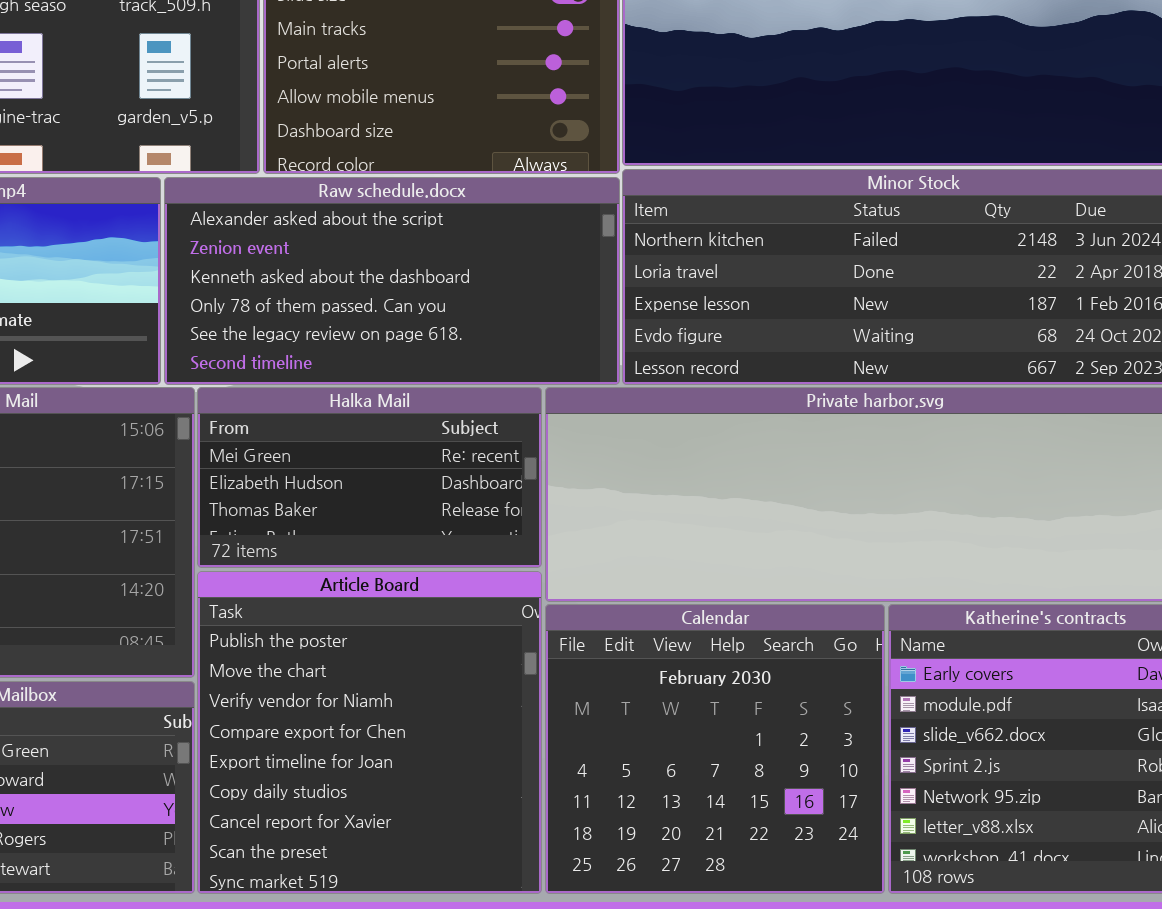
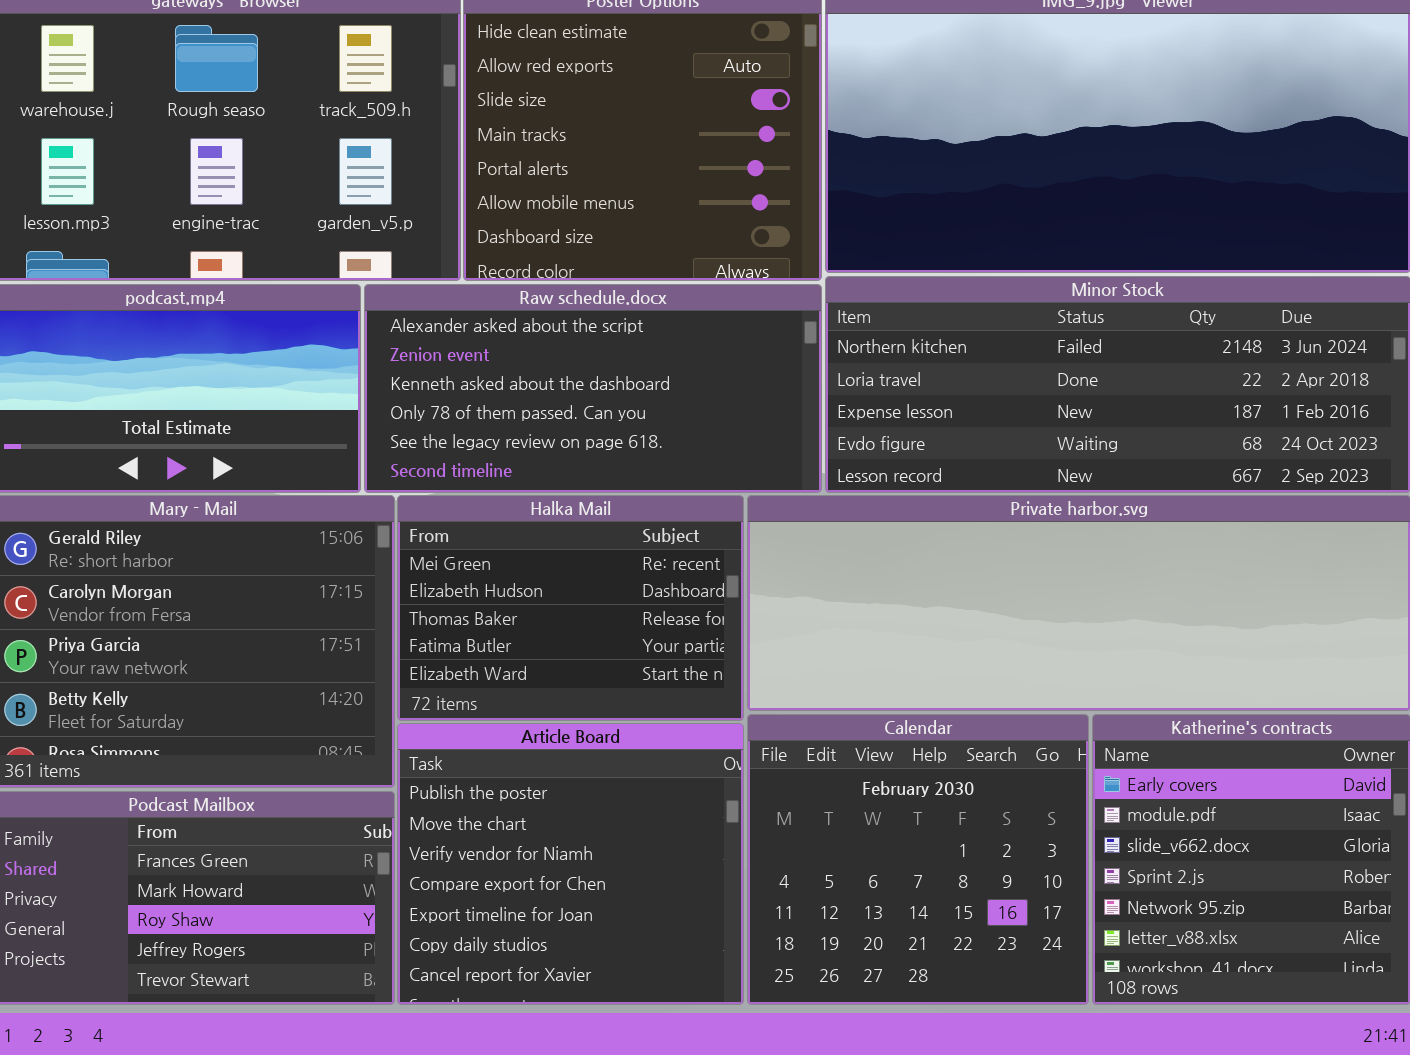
Halka Mail: [197,387,542,568] -> [397,495,744,721], resized
Article Board: [197,571,542,894] -> [397,723,744,1005], resized

